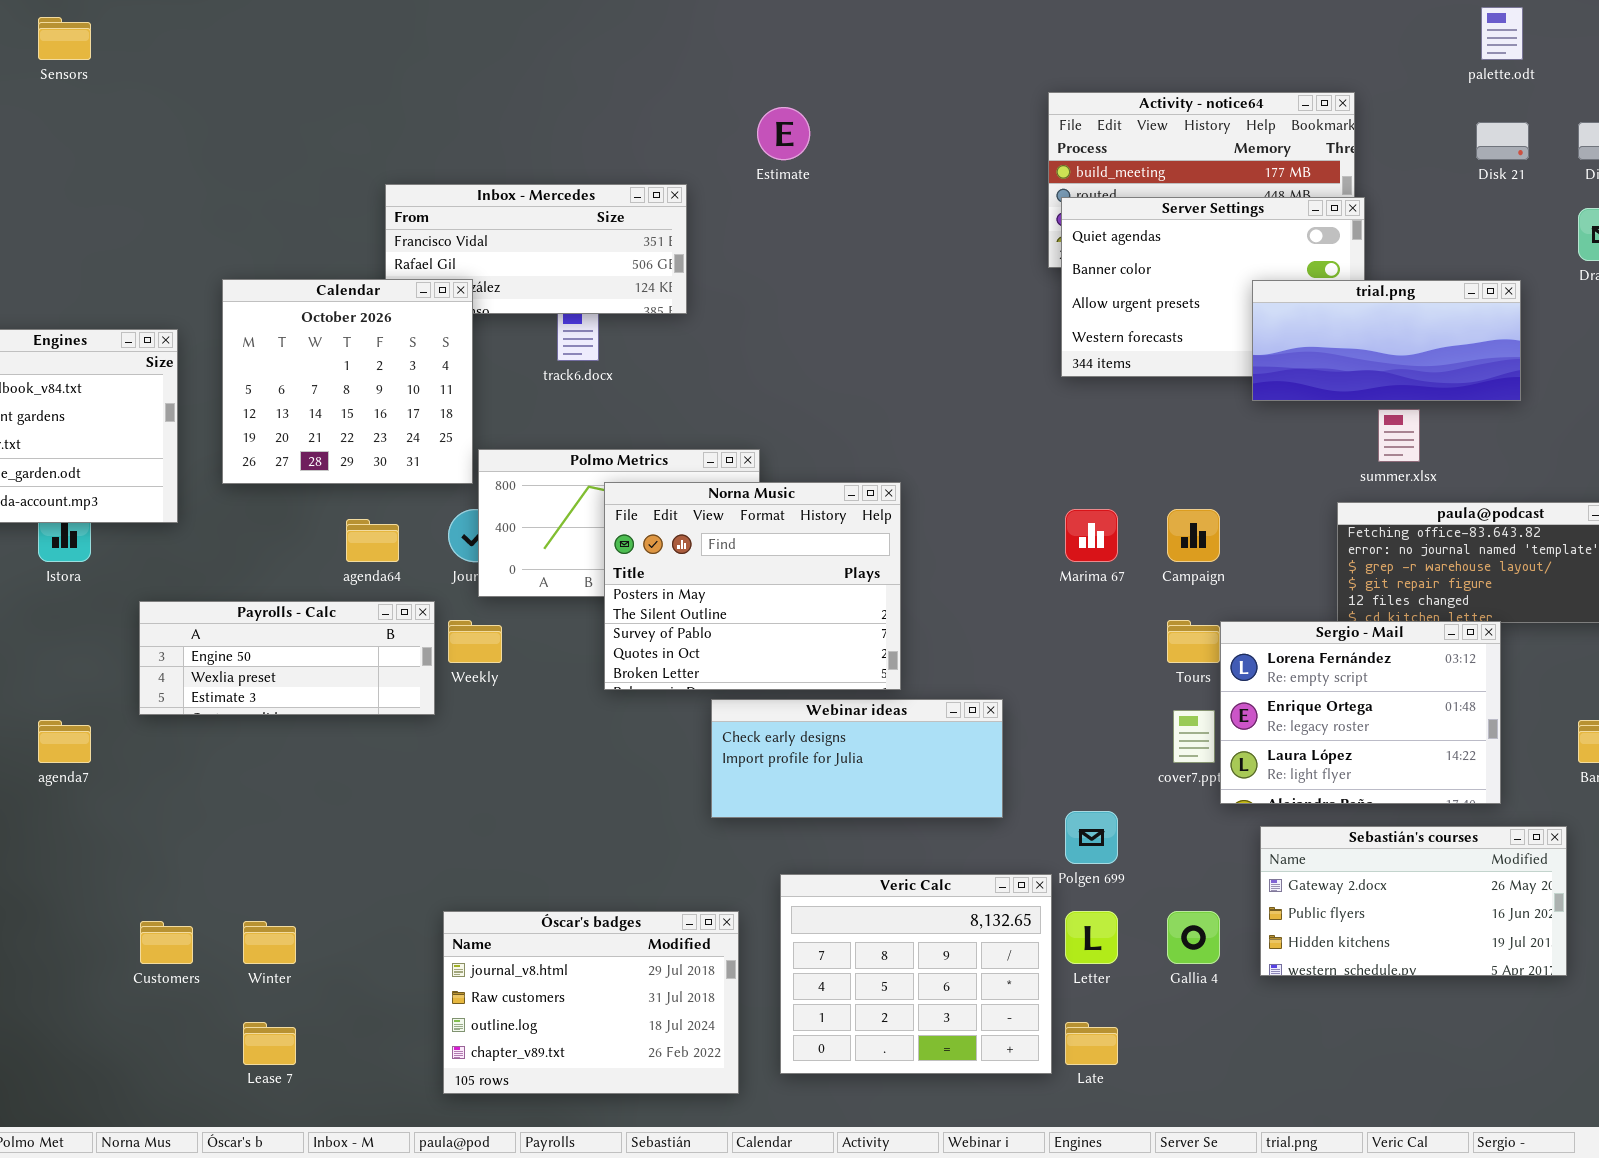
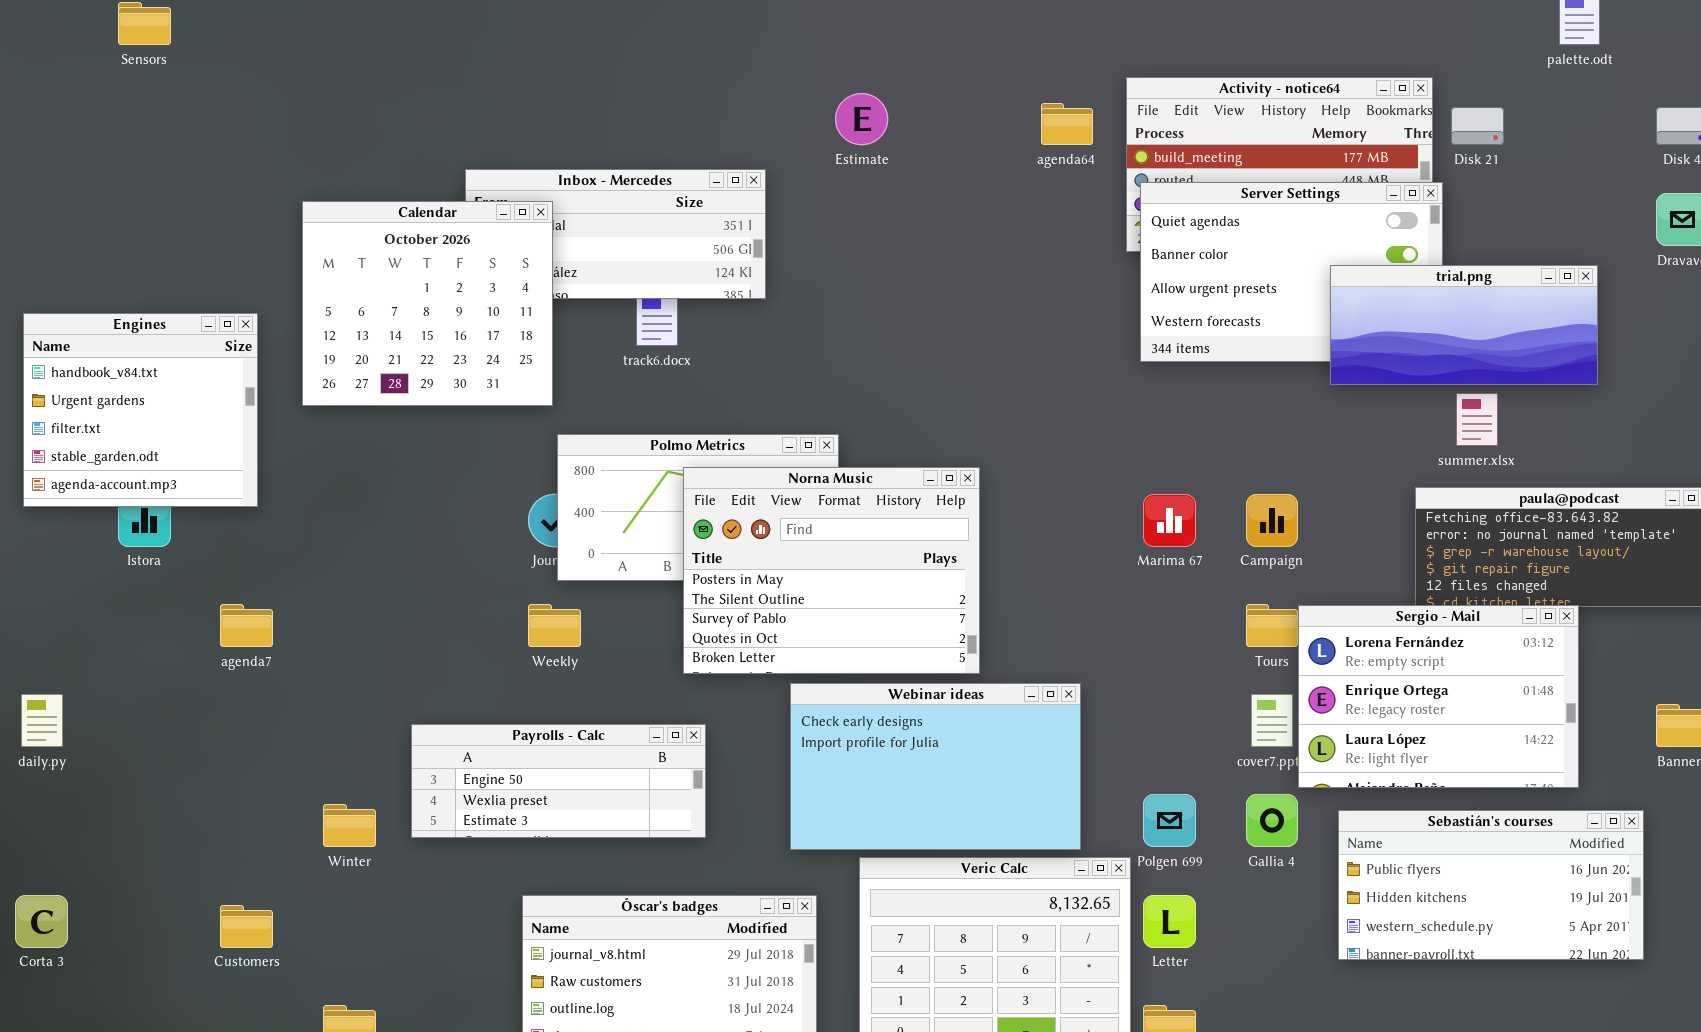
Disk 21: [1476,122,1529,160] -> [1451,107,1504,145], moved
Calendar: [222,279,473,484] -> [302,201,553,406], moved
agenda64: [346,519,399,562] -> [1041,103,1093,145], moved
Payrolls - Calc: [139,601,435,715] -> [411,724,706,838], moved
Webinar ideas: [711,699,1003,818] -> [790,683,1081,850], resized
agenda7: [38,720,91,763] -> [220,604,273,647], moved
Sebastián's courses: [1260,826,1567,976] -> [1338,810,1644,960], scrolled down 1 row
Gallia 4: [1167,911,1220,964] -> [1246,794,1298,847], moved
Winter: [243,921,296,964] -> [323,804,376,847], moved

